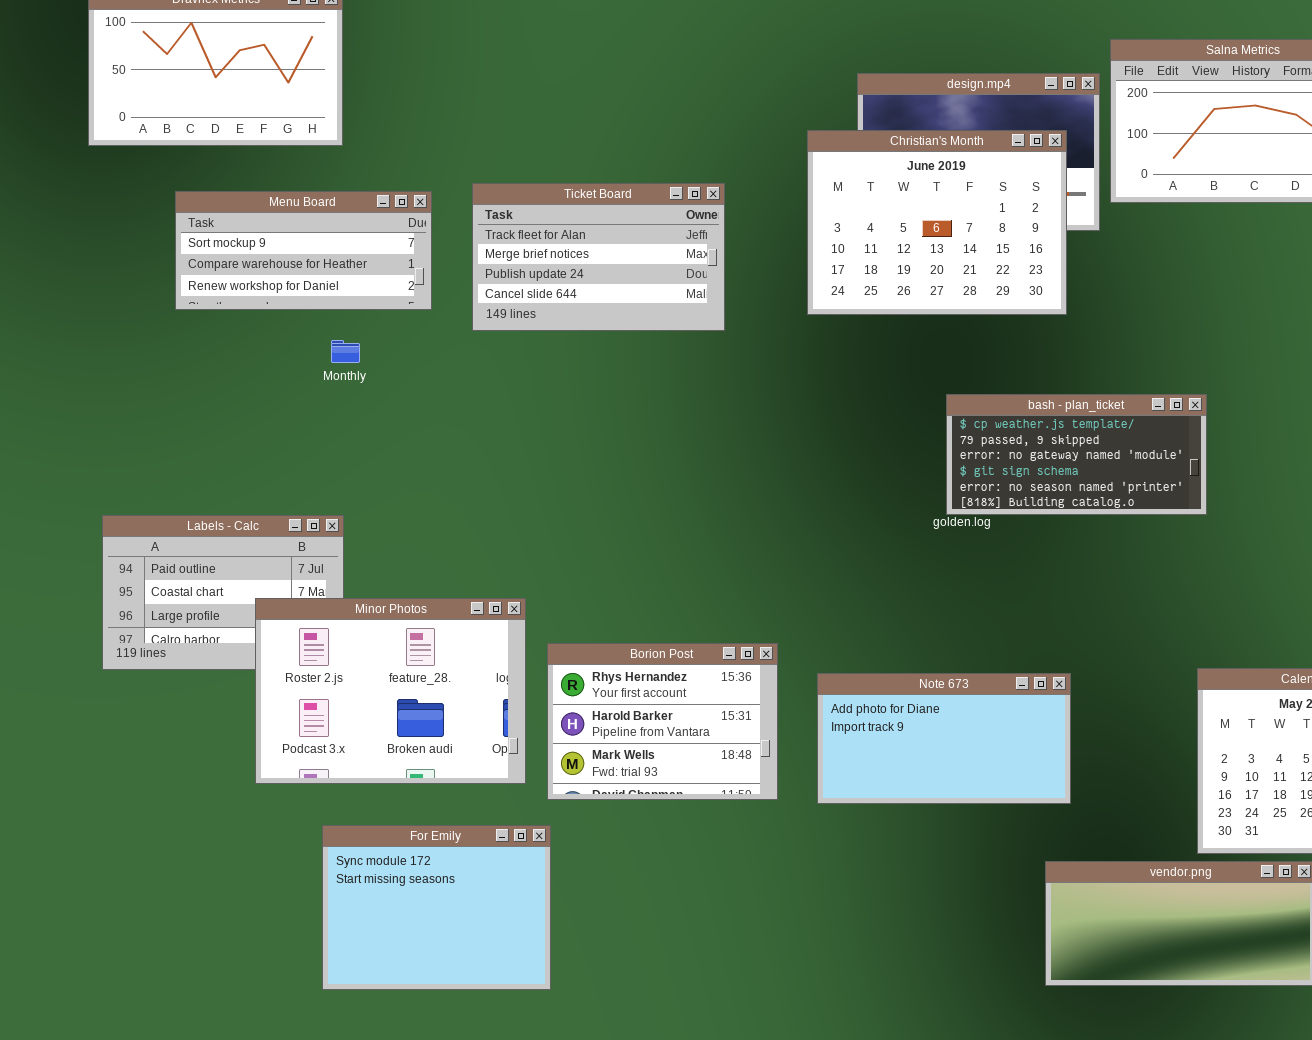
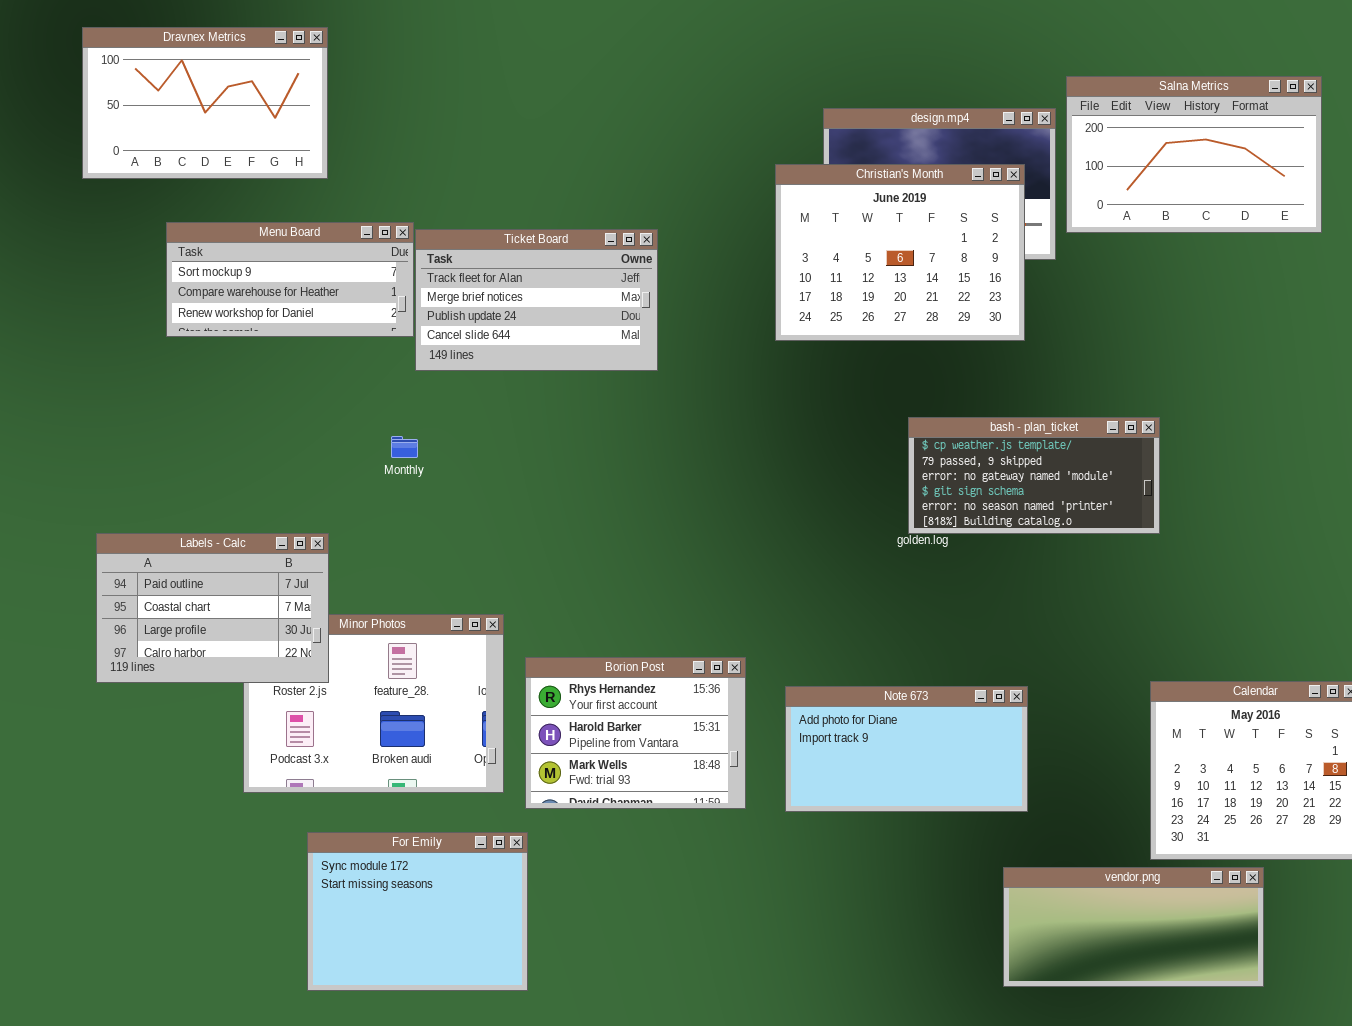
Ticket Board: [472,183,725,331] -> [415,229,658,371], moved
Monthly: [331,340,360,363] -> [391,436,418,458], moved
Labels - Calc: [102,515,344,670] -> [96,533,329,683], raised

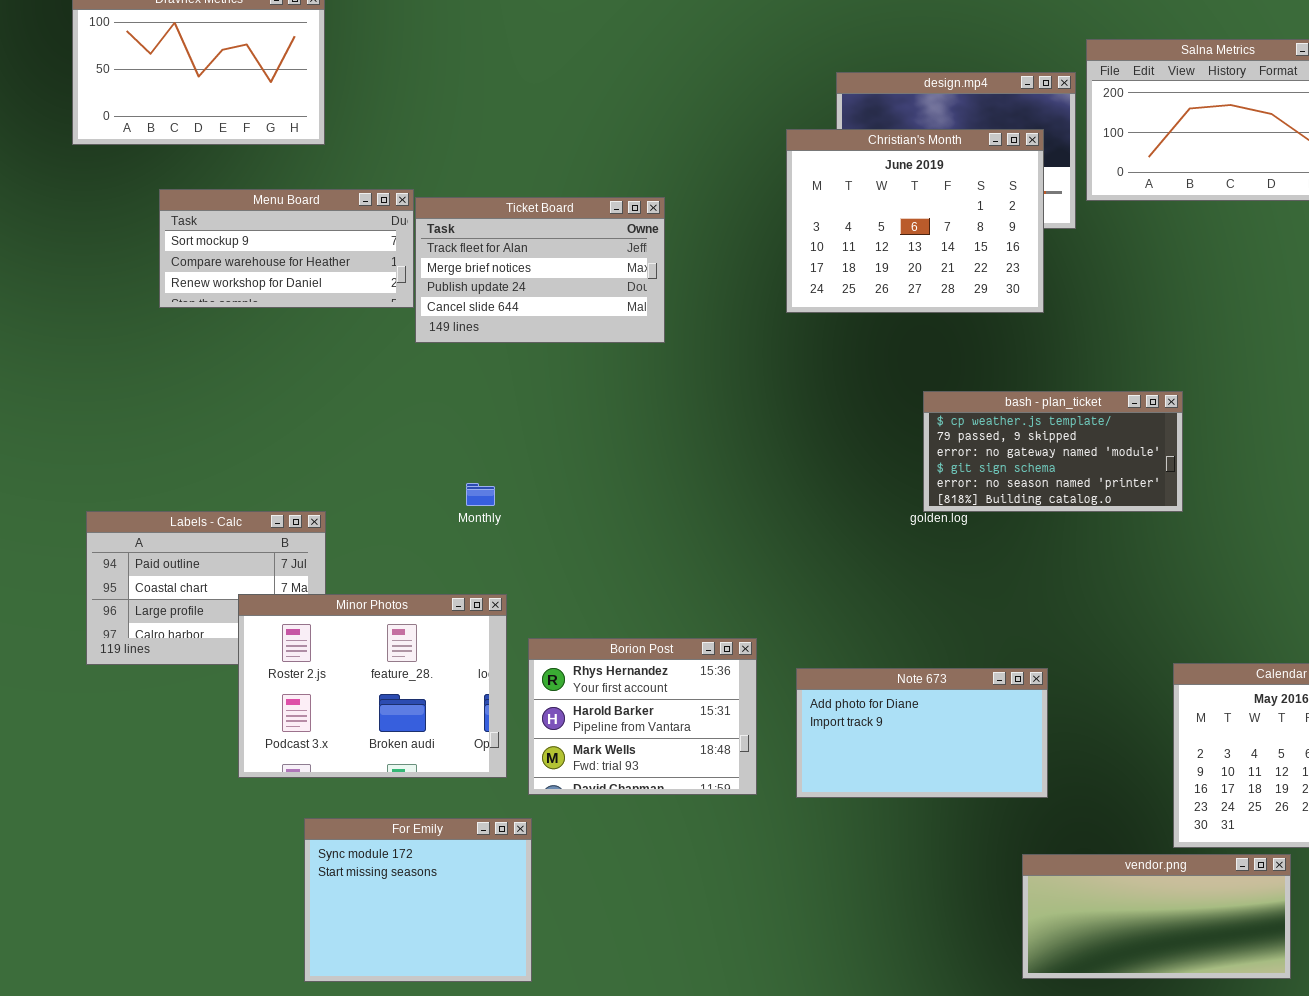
Monthly: [391,436,418,458] -> [466,483,495,506], moved
Minor Photos: [243,614,504,793] -> [238,594,507,778], raised

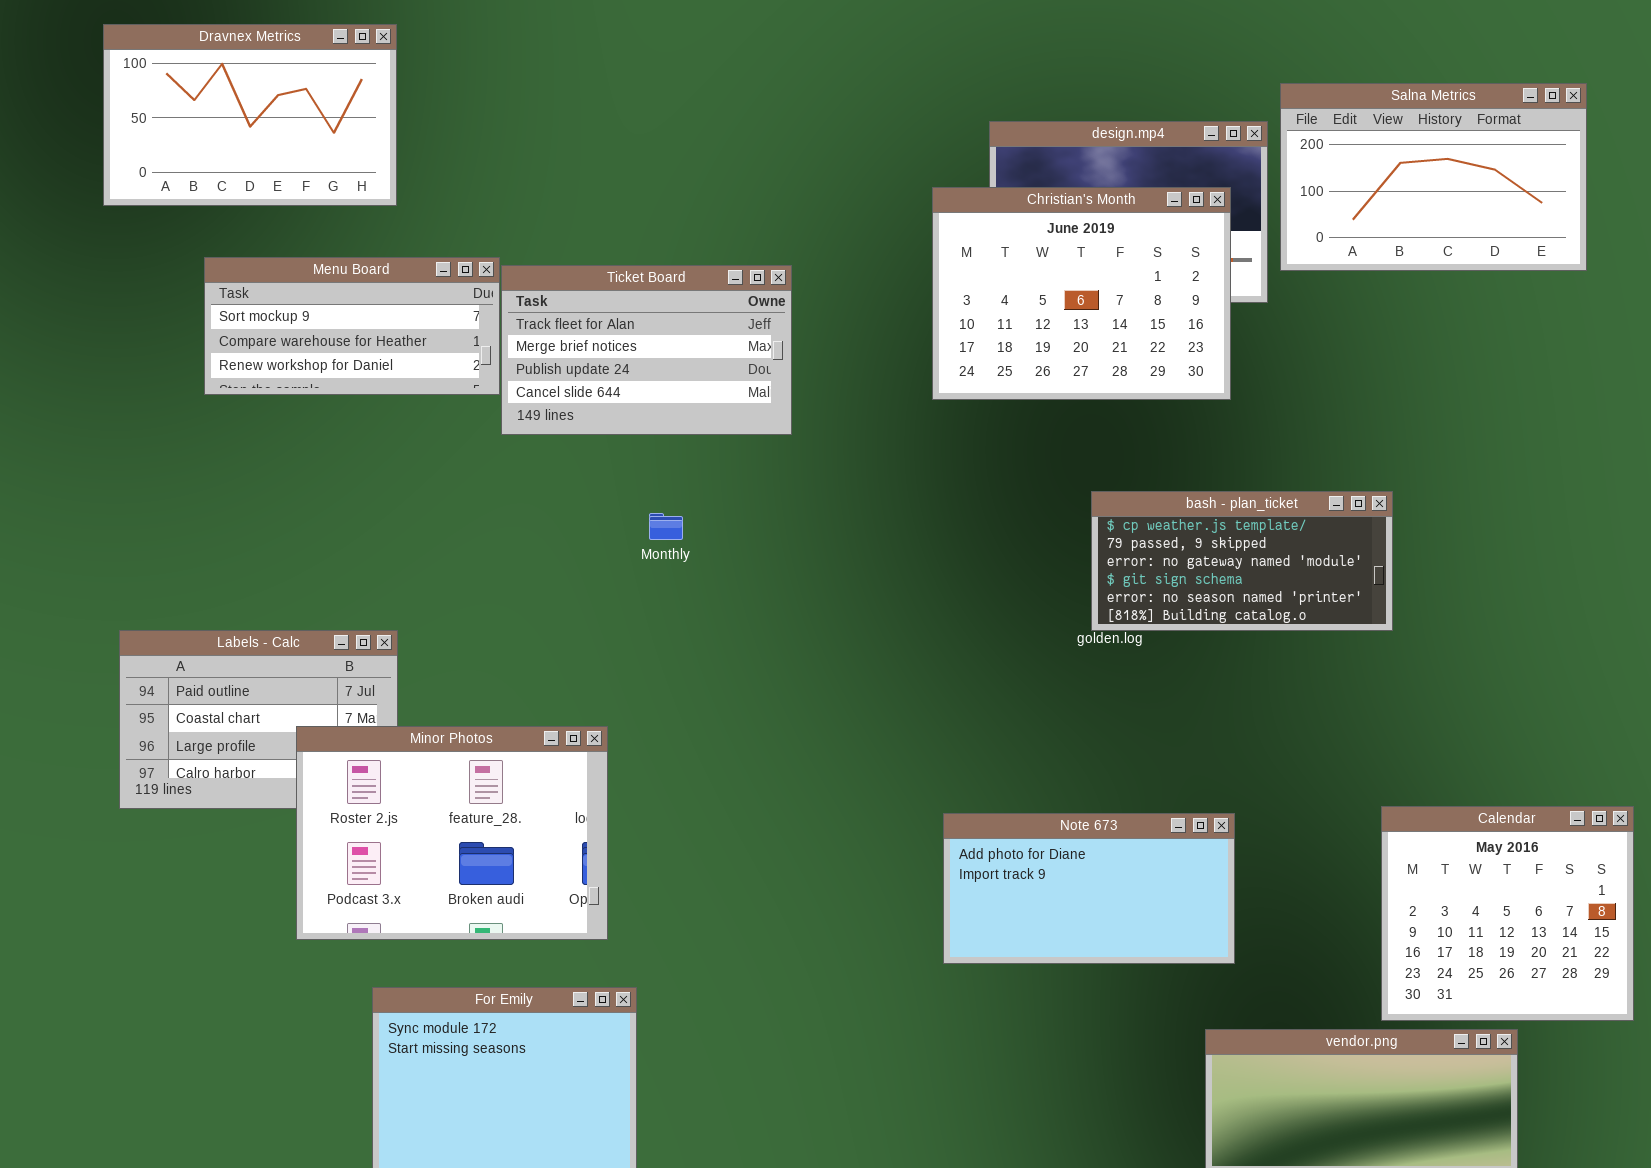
Monthly: [466,483,495,506] -> [649,513,683,540], moved
Borion Post: [528,638,757,795] -> none, closed

